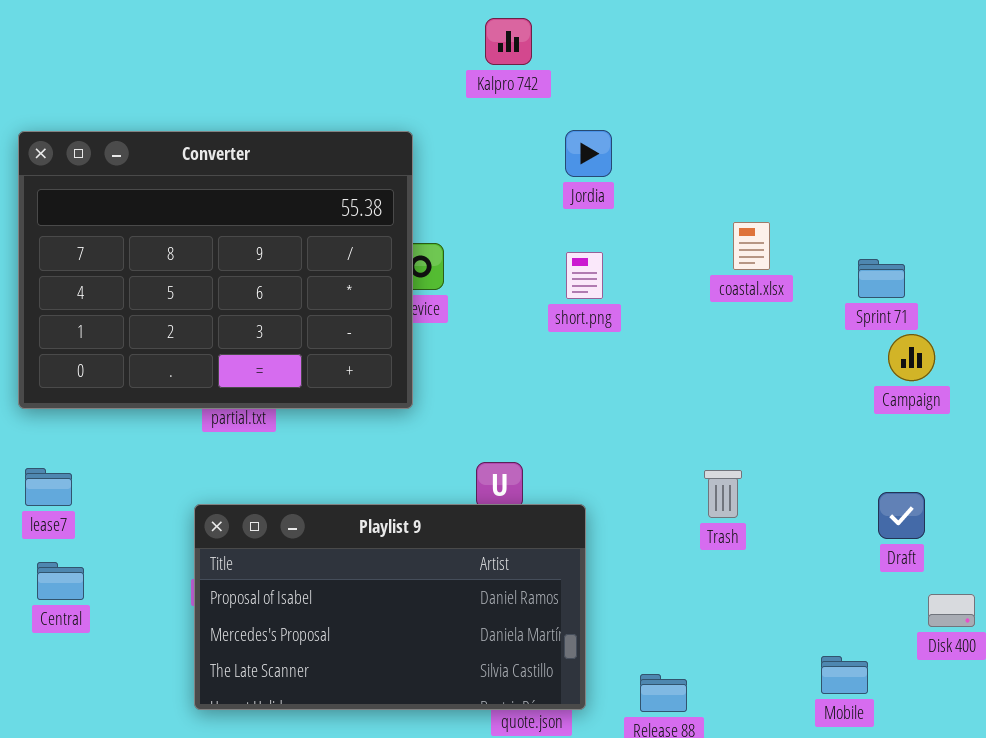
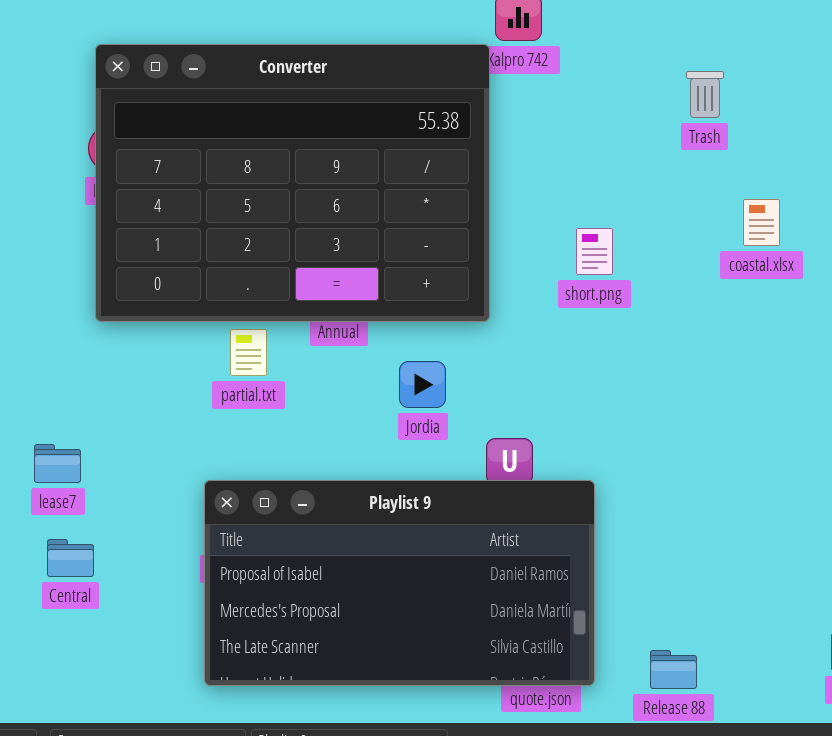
Jordia: [565,130,612,177] -> [399,361,446,408], moved
Converter: [18,131,413,409] -> [95,44,490,322], moved
Trash: [704,470,742,518] -> [686,71,724,118], moved

